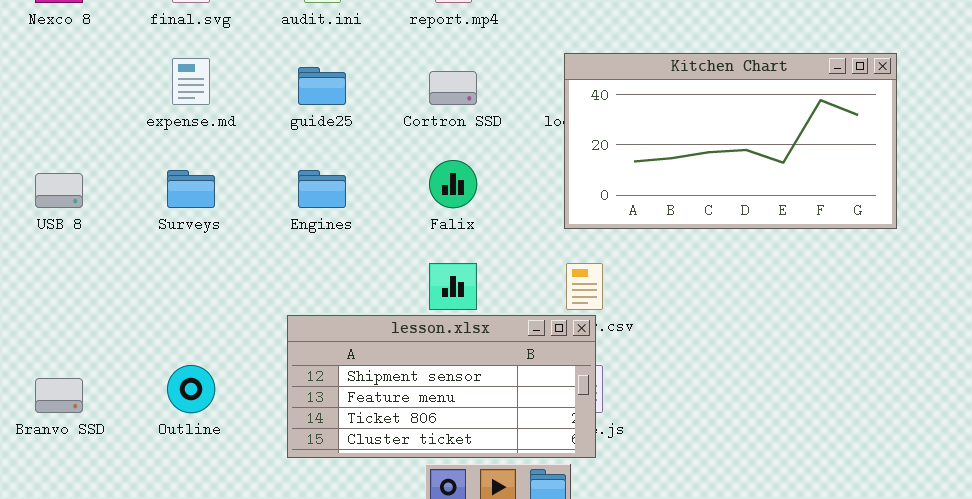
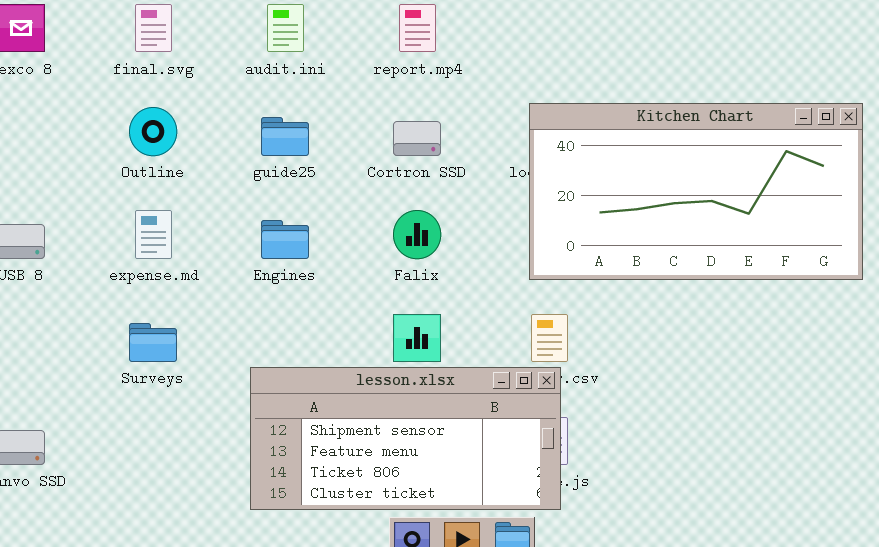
expense.md: [172,58,210,105] -> [135,210,172,259], moved
Surveys: [167,170,215,208] -> [129,323,177,362], moved
Outline: [167,365,215,413] -> [129,107,177,156], moved

